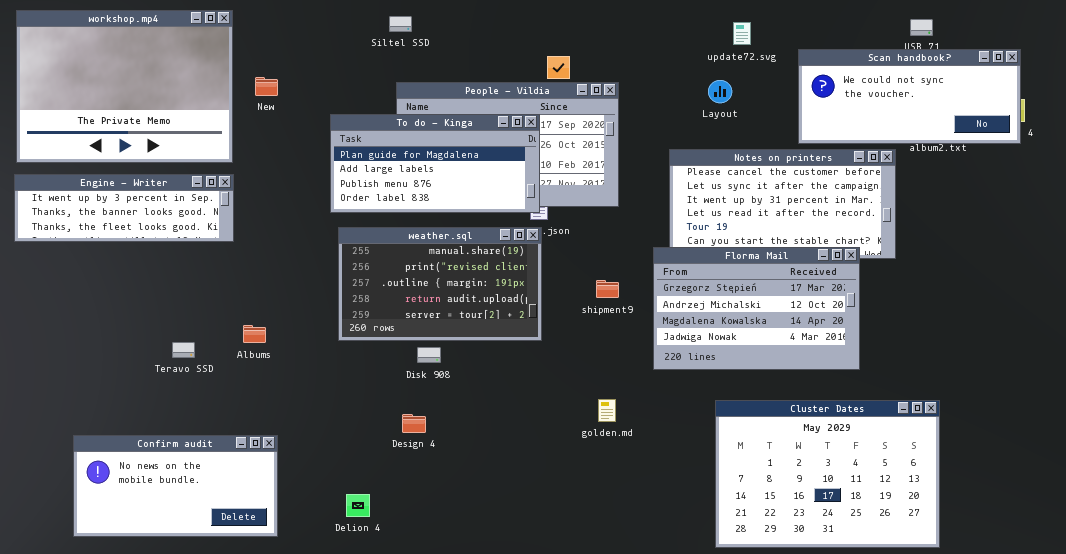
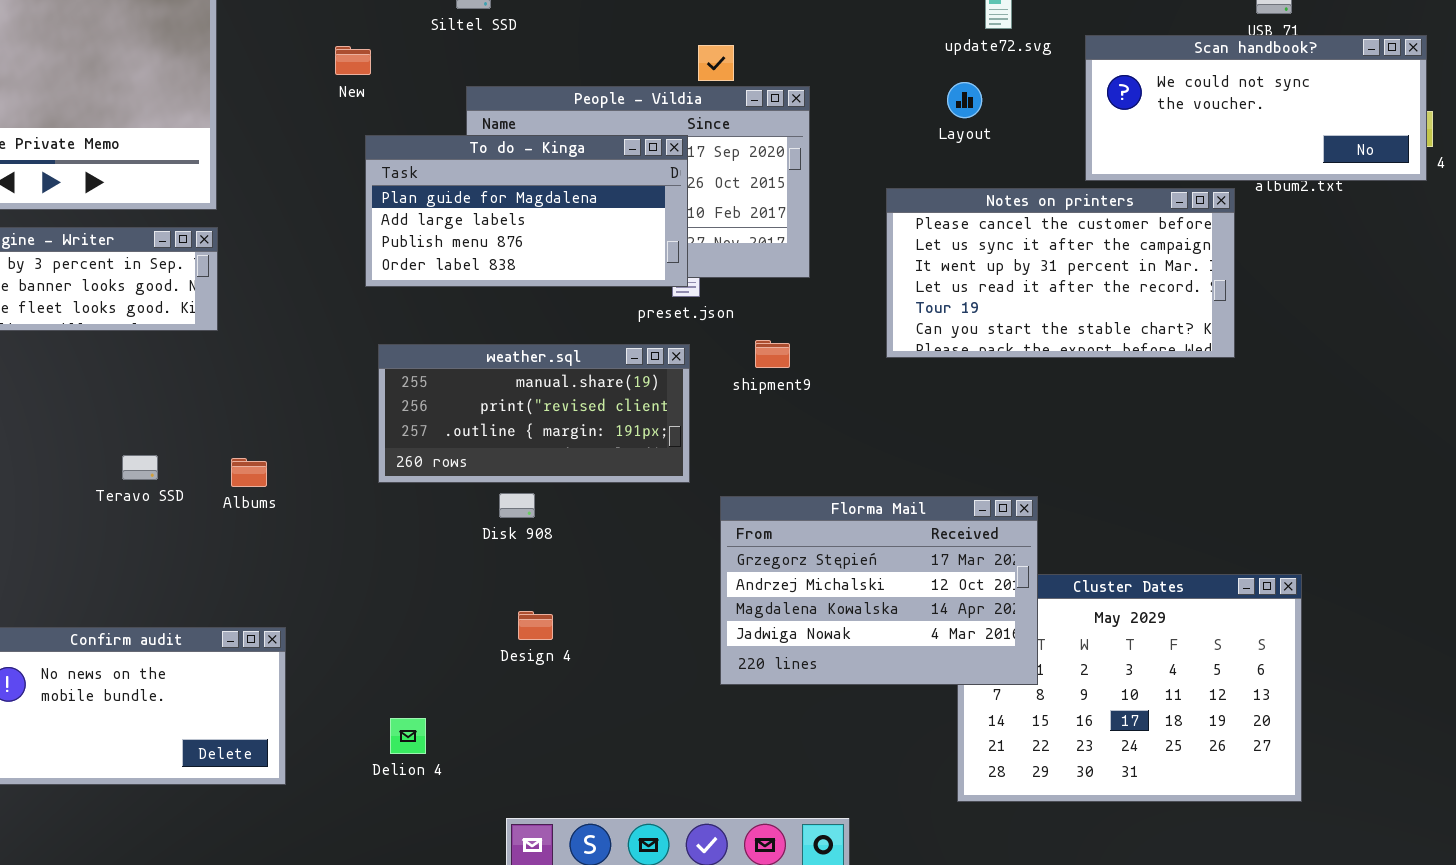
New: [255,77,278,96] -> [335,46,371,75], moved
weather.sql: [338,227,542,341] -> [378,344,690,483], resized
Florma Mail: [653,247,860,370] -> [720,496,1038,685], moved
shipment9: [596,280,619,298] -> [755,340,790,368], moved
Teravo SSD: [172,342,195,358] -> [122,455,158,480], moved
Design 4: [402,414,426,433] -> [518,611,553,640], moved

